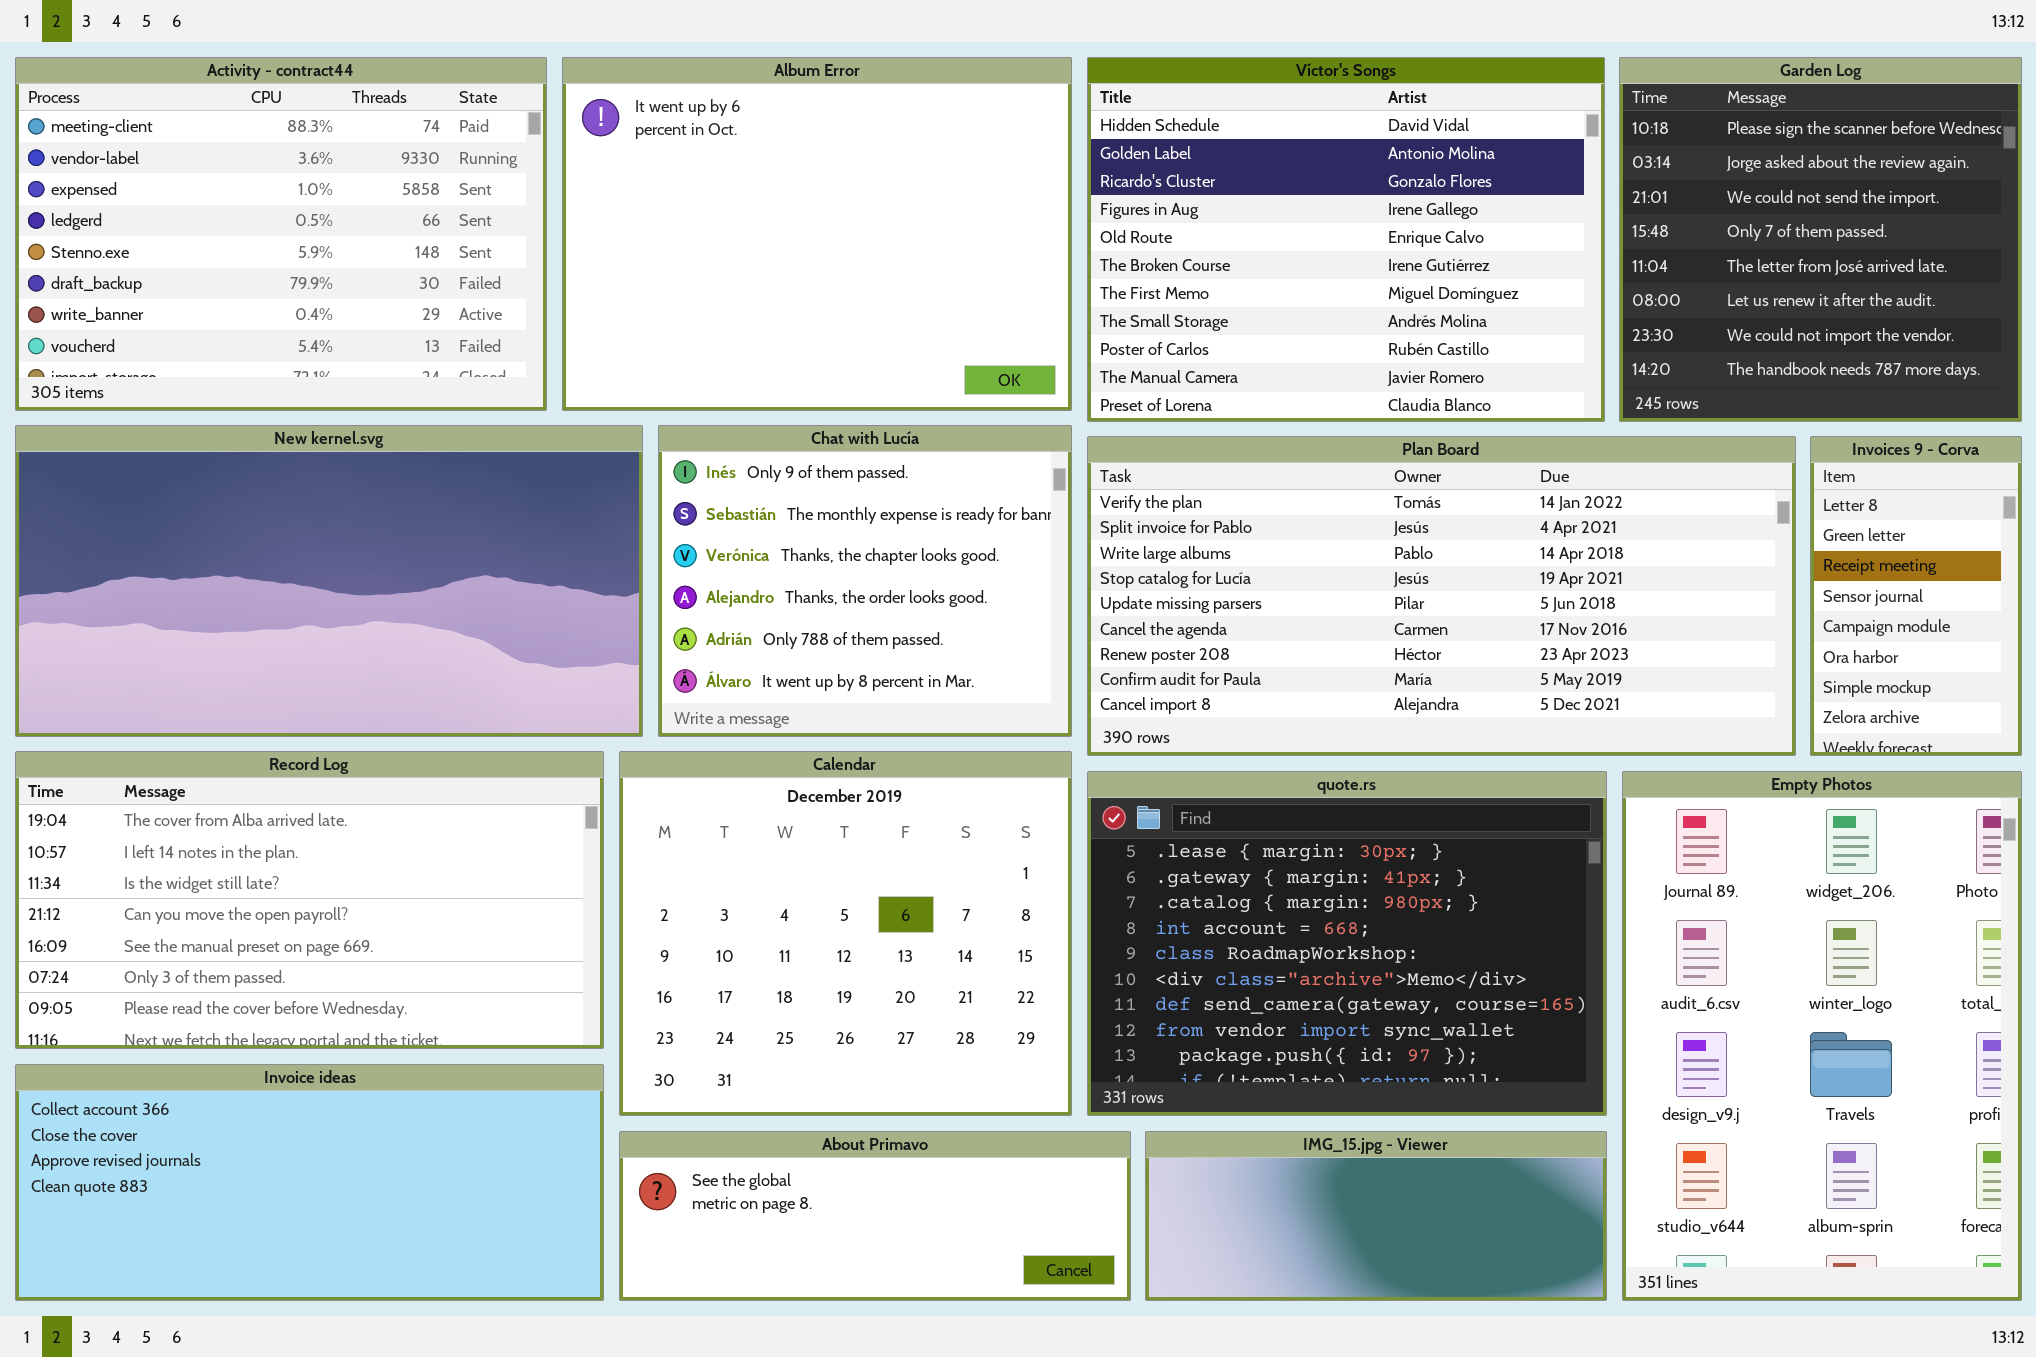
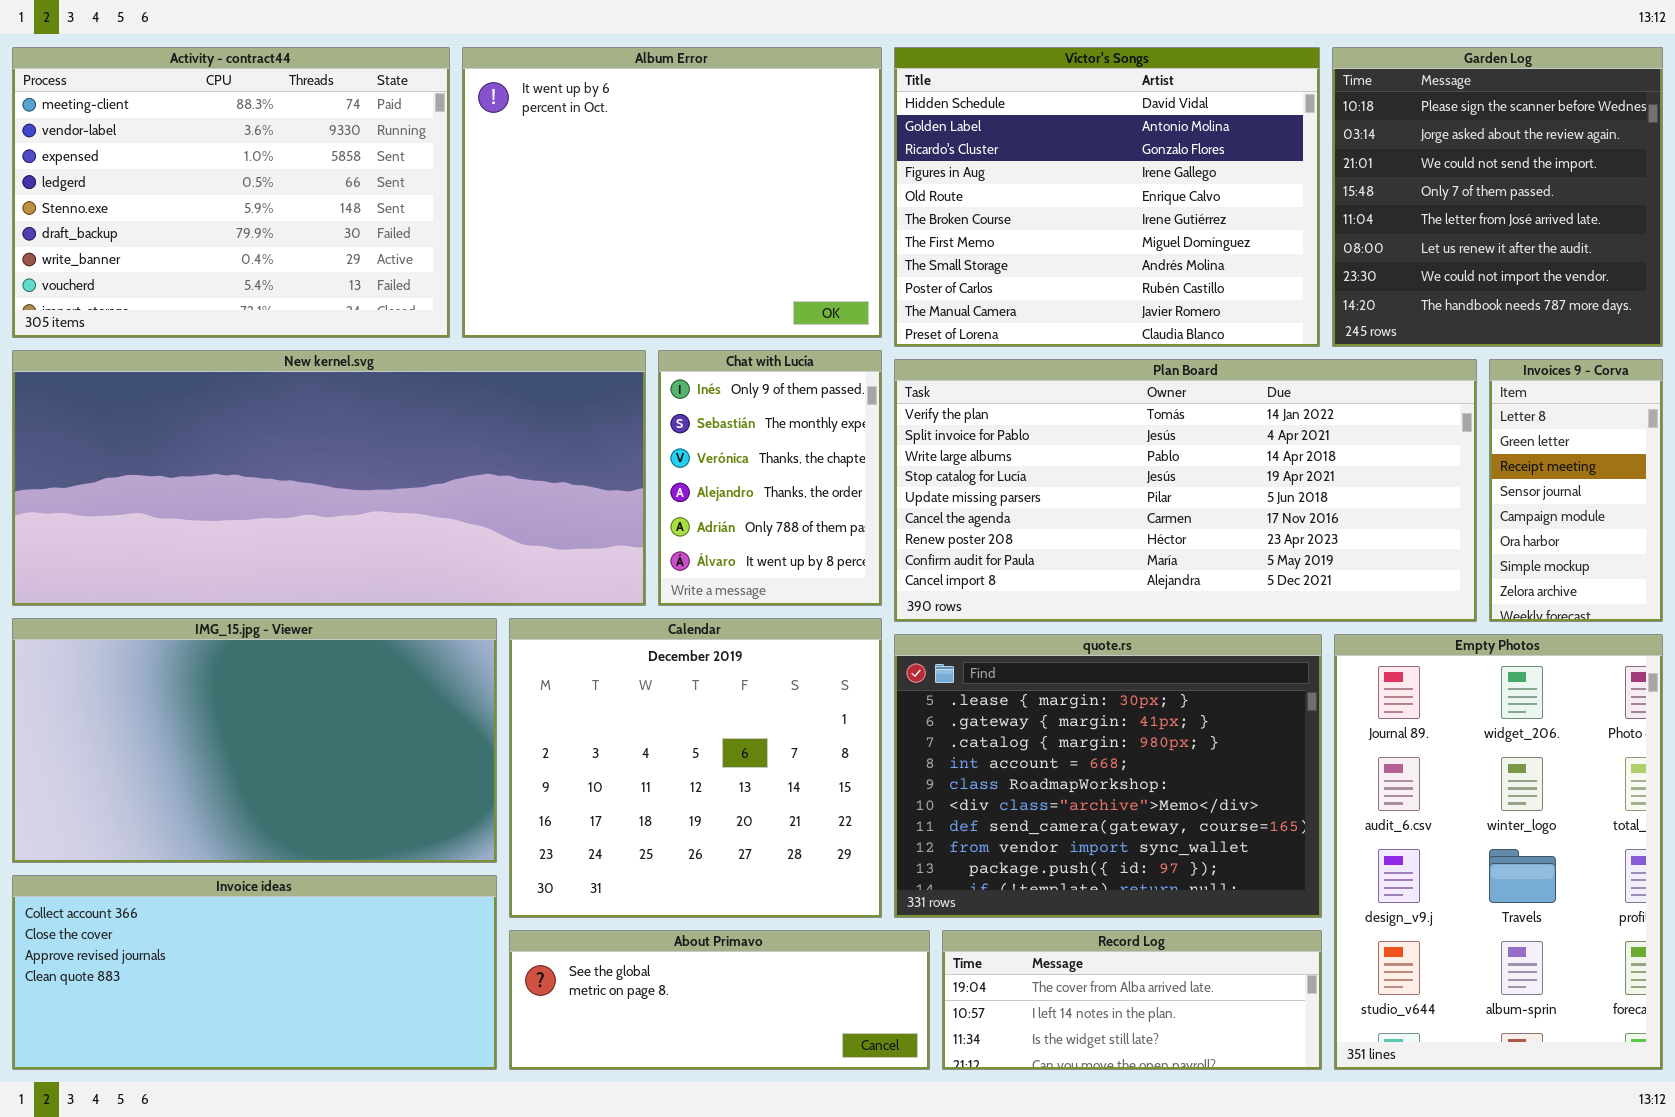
New kernel.svg: [15,425,643,737] -> [12,350,646,606], resized
Chat with Lucía: [658,425,1072,737] -> [658,350,882,606], resized
Record Log: [15,751,604,1049] -> [942,930,1322,1070], moved, resized
IMG_15.jpg - Viewer: [1145,1131,1607,1301] -> [12,618,497,863], moved, resized

